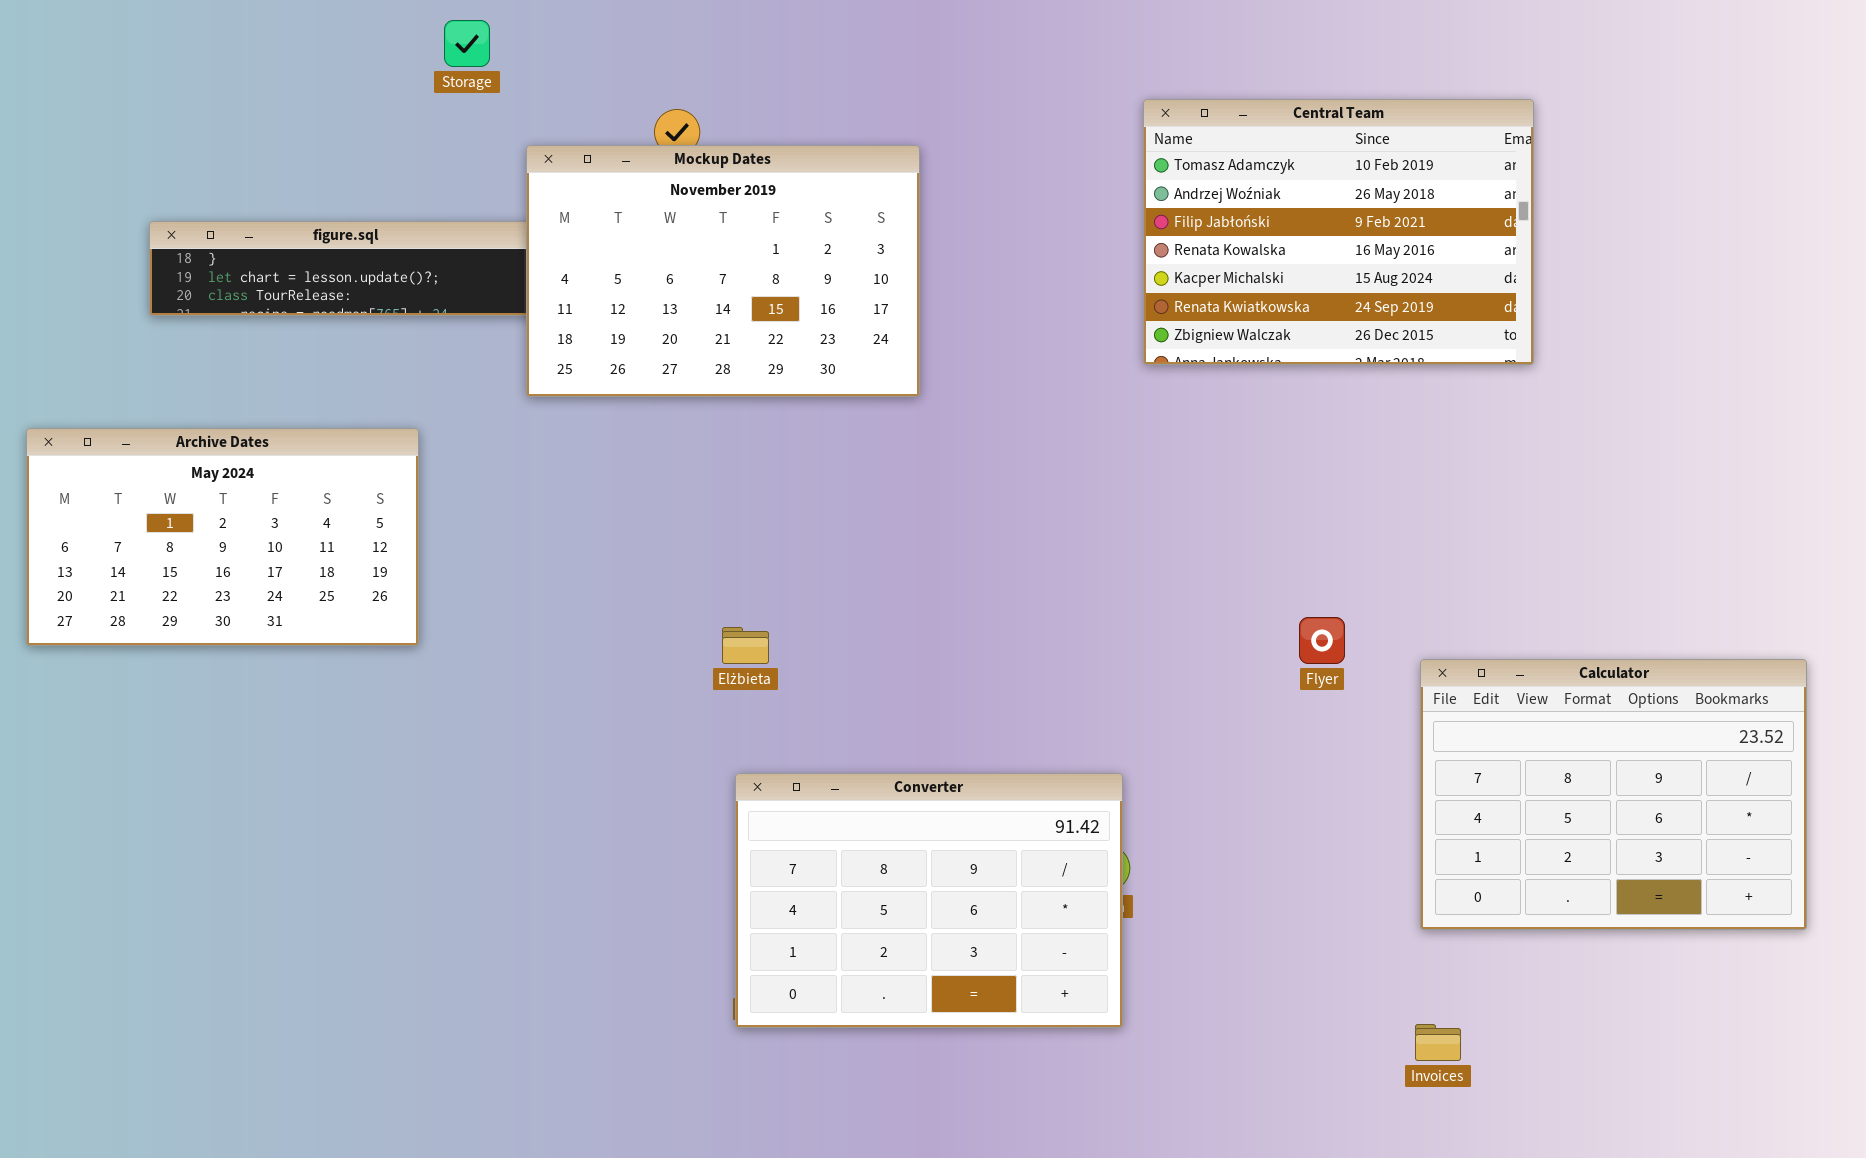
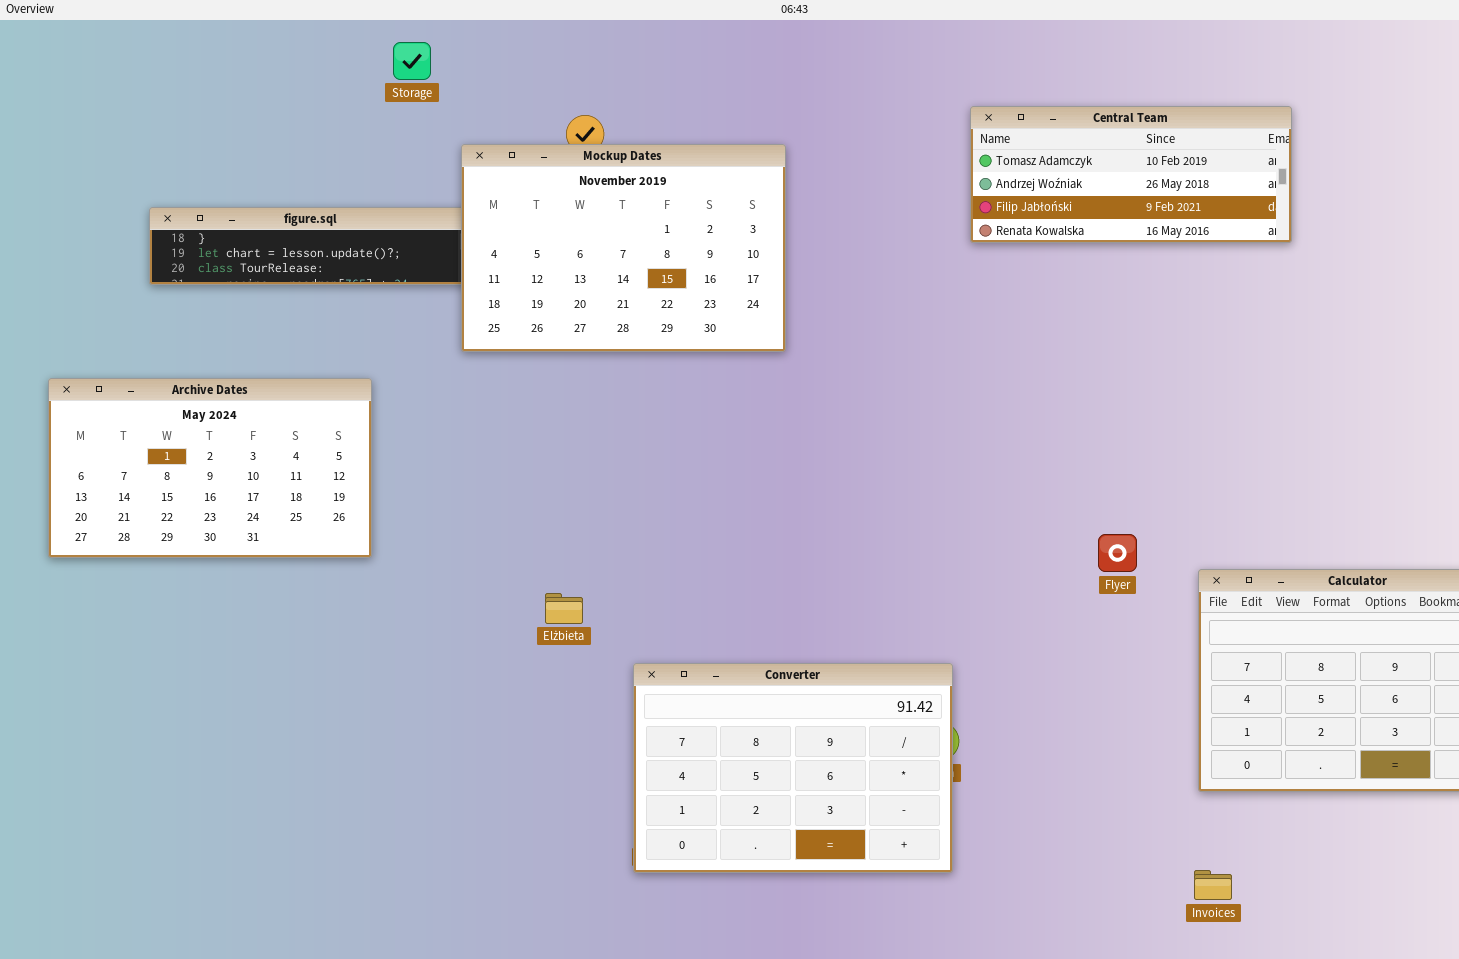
Central Team: [1143,99,1534,365] -> [970,106,1292,243], resized
Elżbieta: [722,627,769,664] -> [545,593,583,624], moved

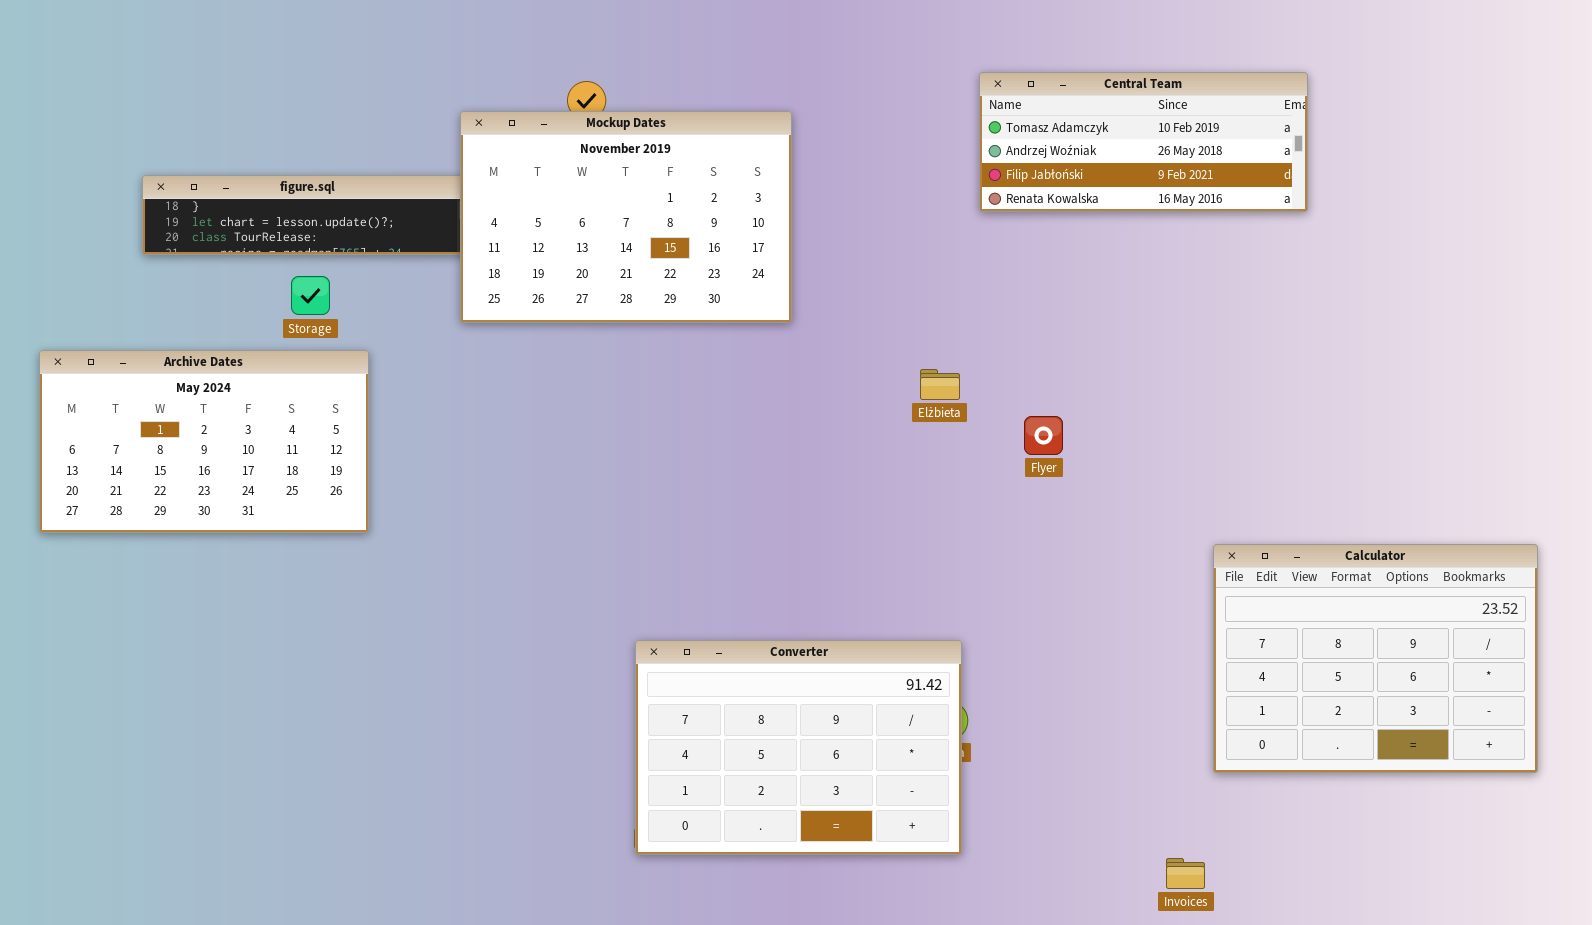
Storage: [393,42,431,80] -> [291,276,330,315], moved
Flyer: [1098,534,1137,572] -> [1024,416,1063,455], moved
Elżbieta: [545,593,583,624] -> [920,369,960,400], moved
Invoices: [1194,870,1232,900] -> [1166,858,1205,889], moved

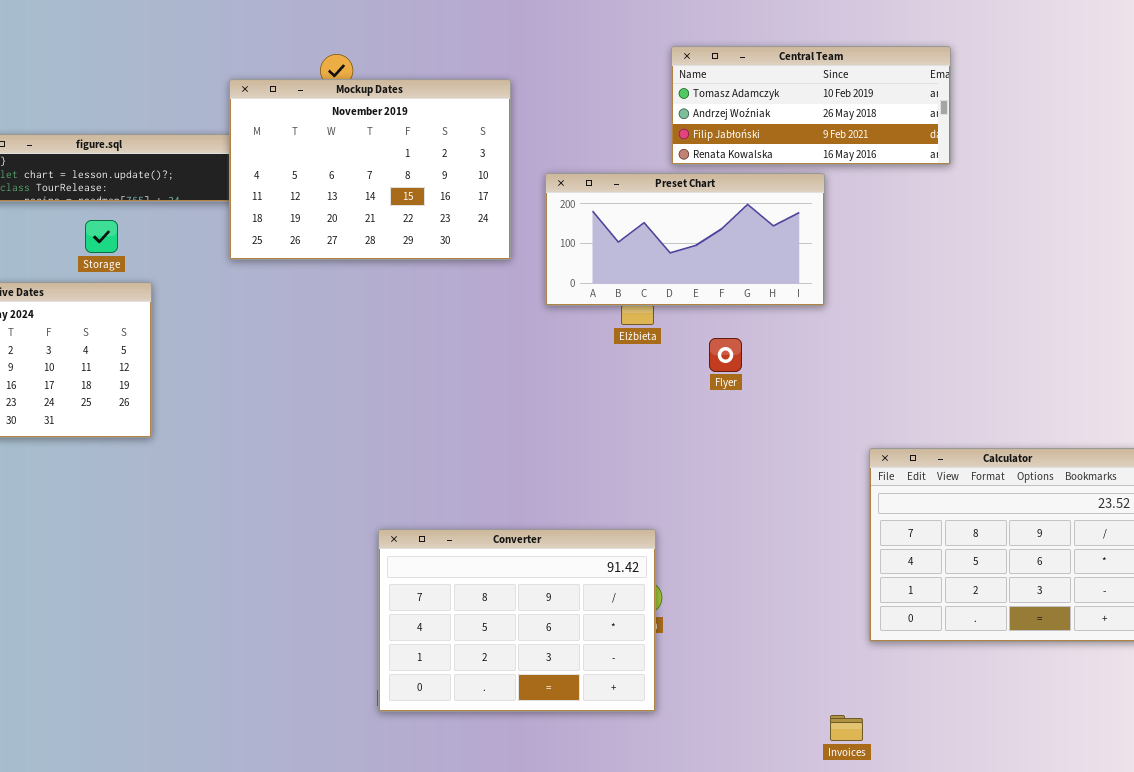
Preset Chart: none -> [545,173,825,306], opened

